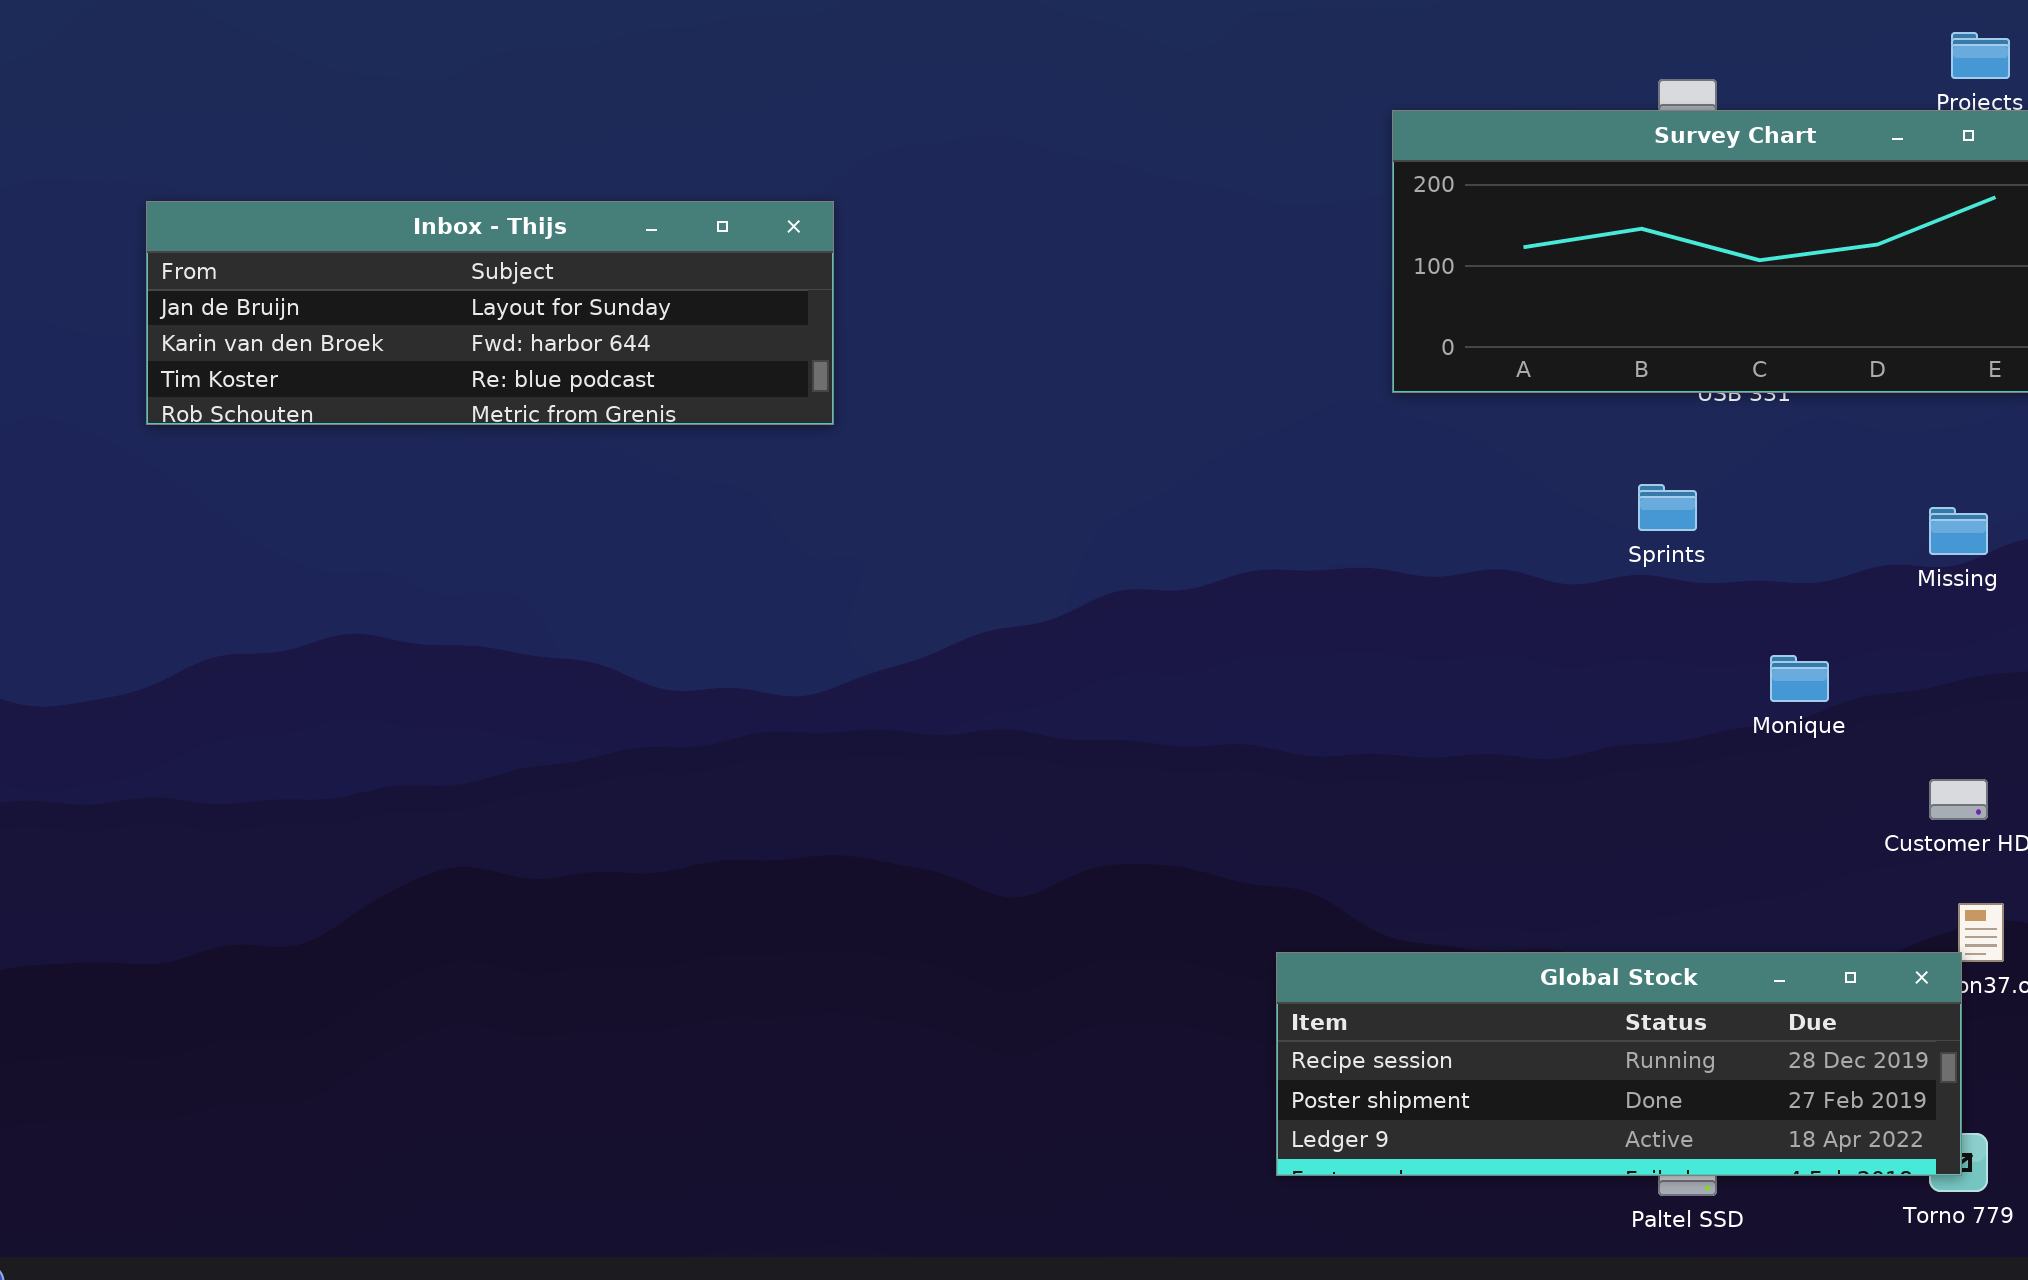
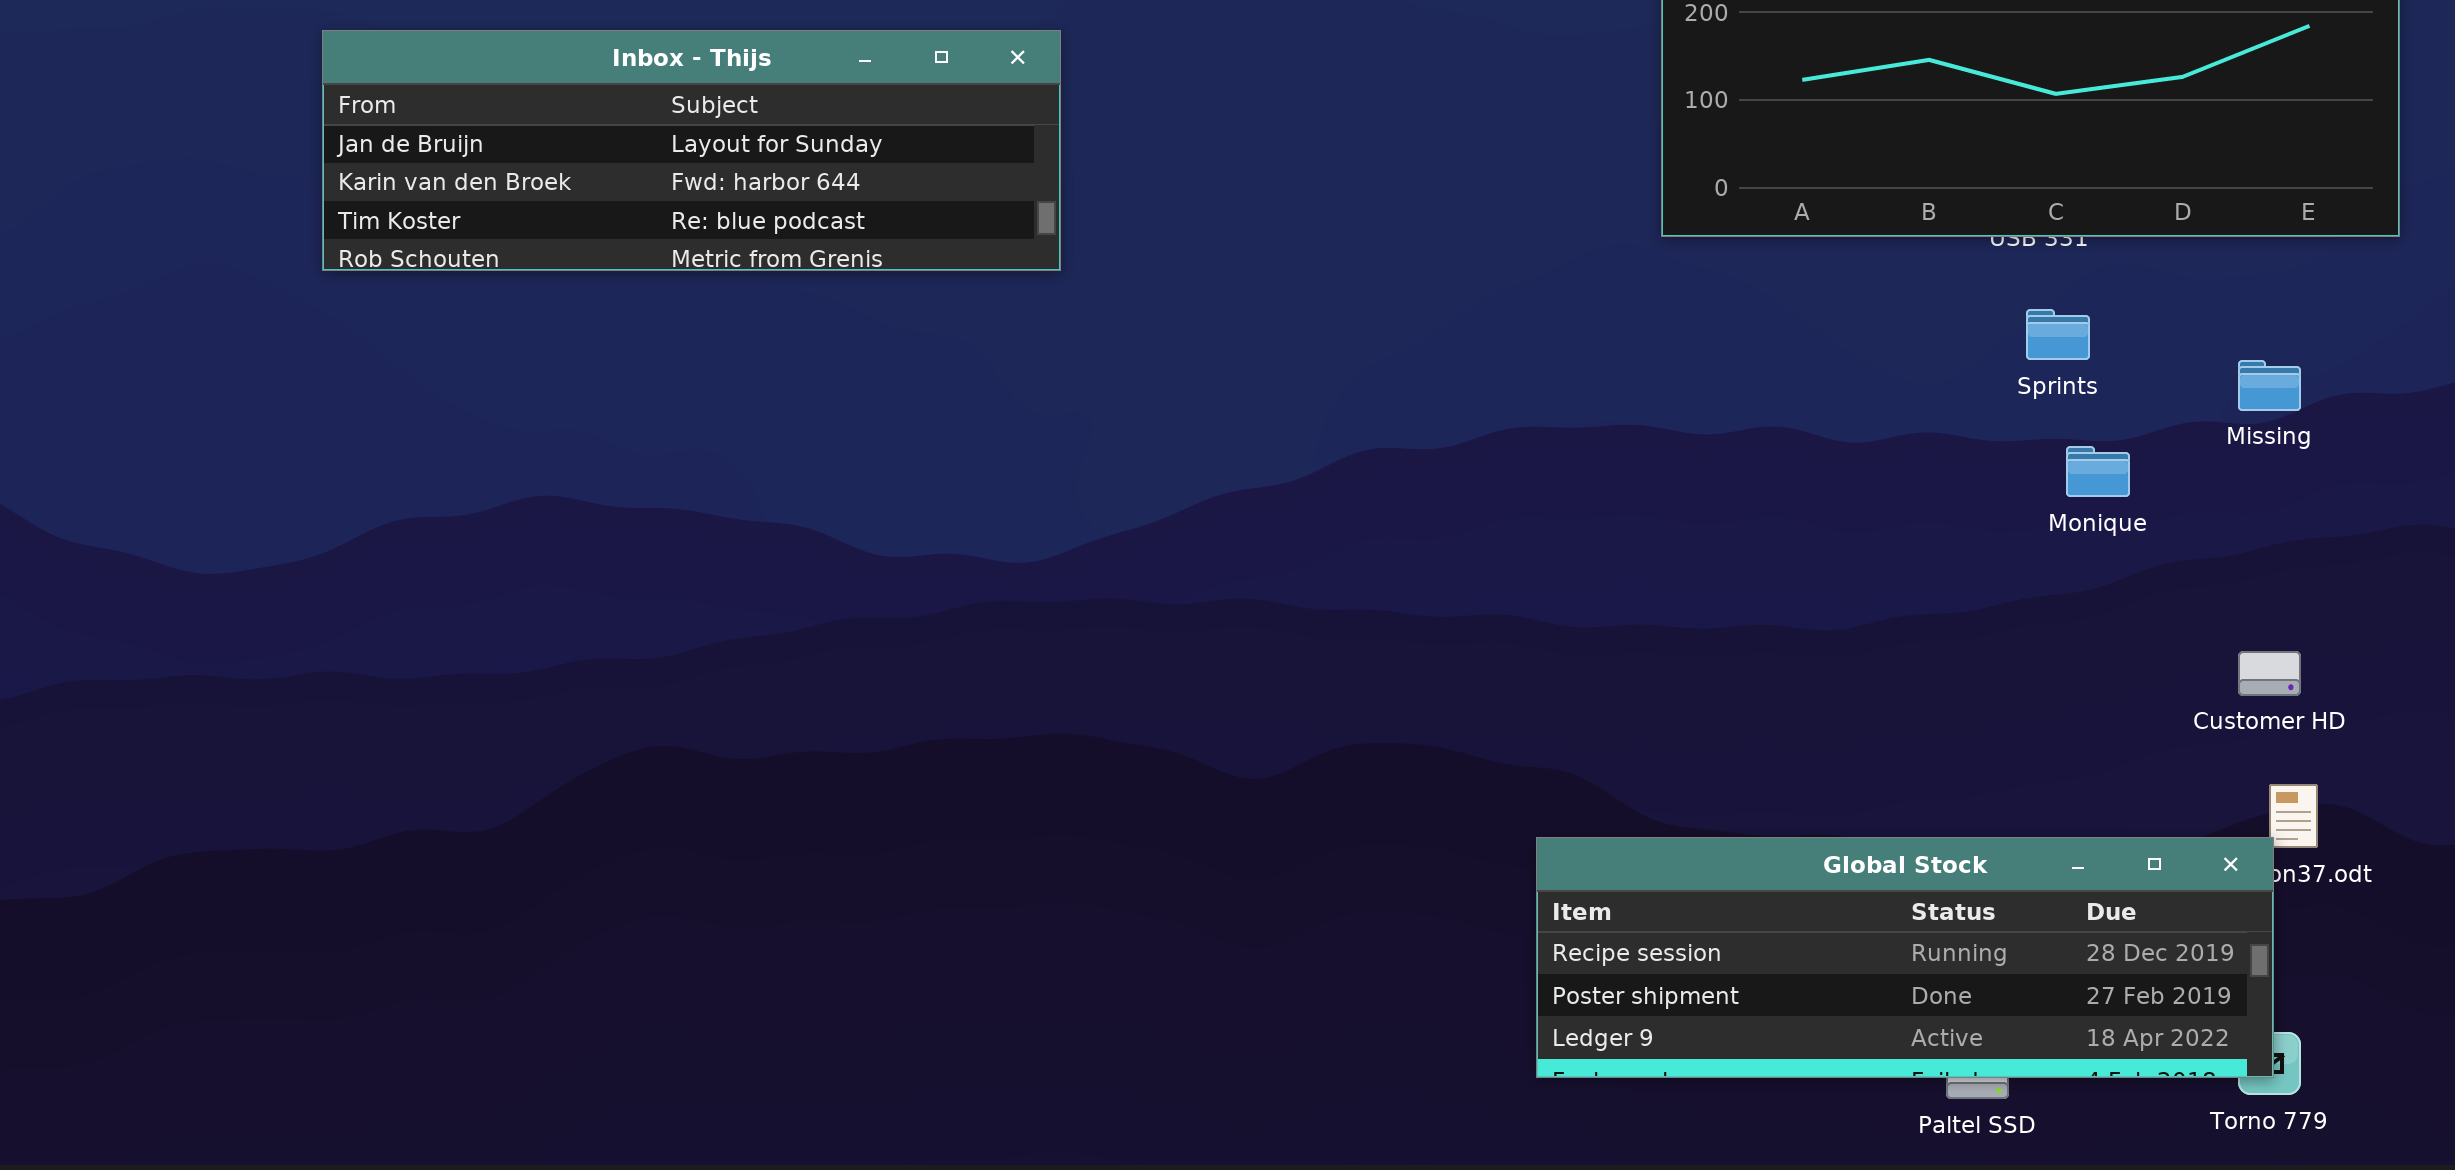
Sprints: [1638,484,1697,531] -> [2026,309,2090,360], moved
Monique: [1770,655,1829,702] -> [2066,446,2130,497], moved

